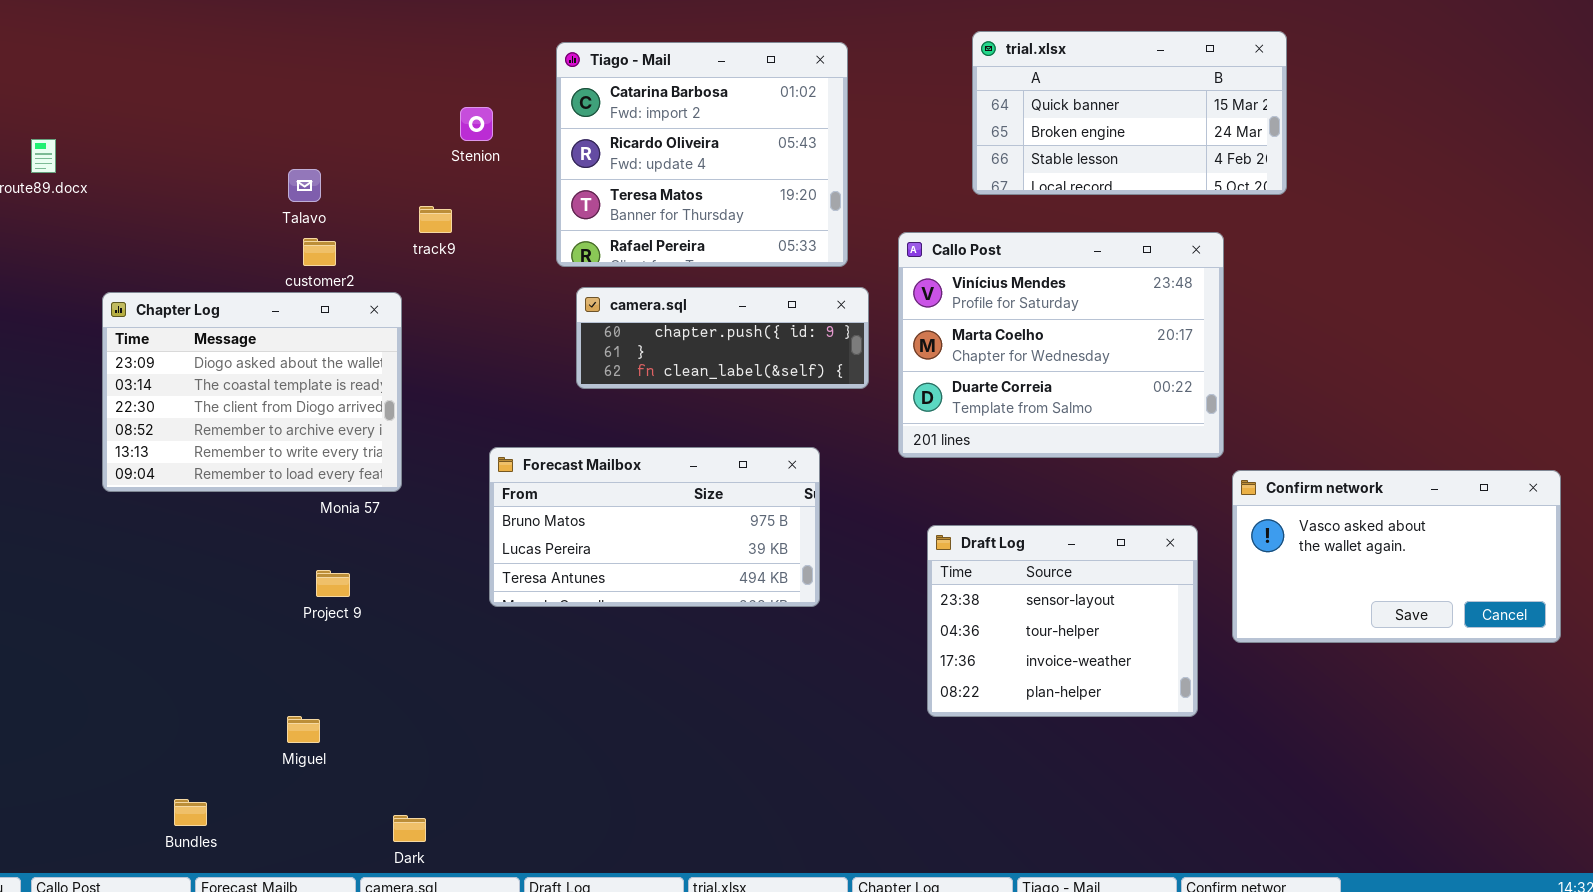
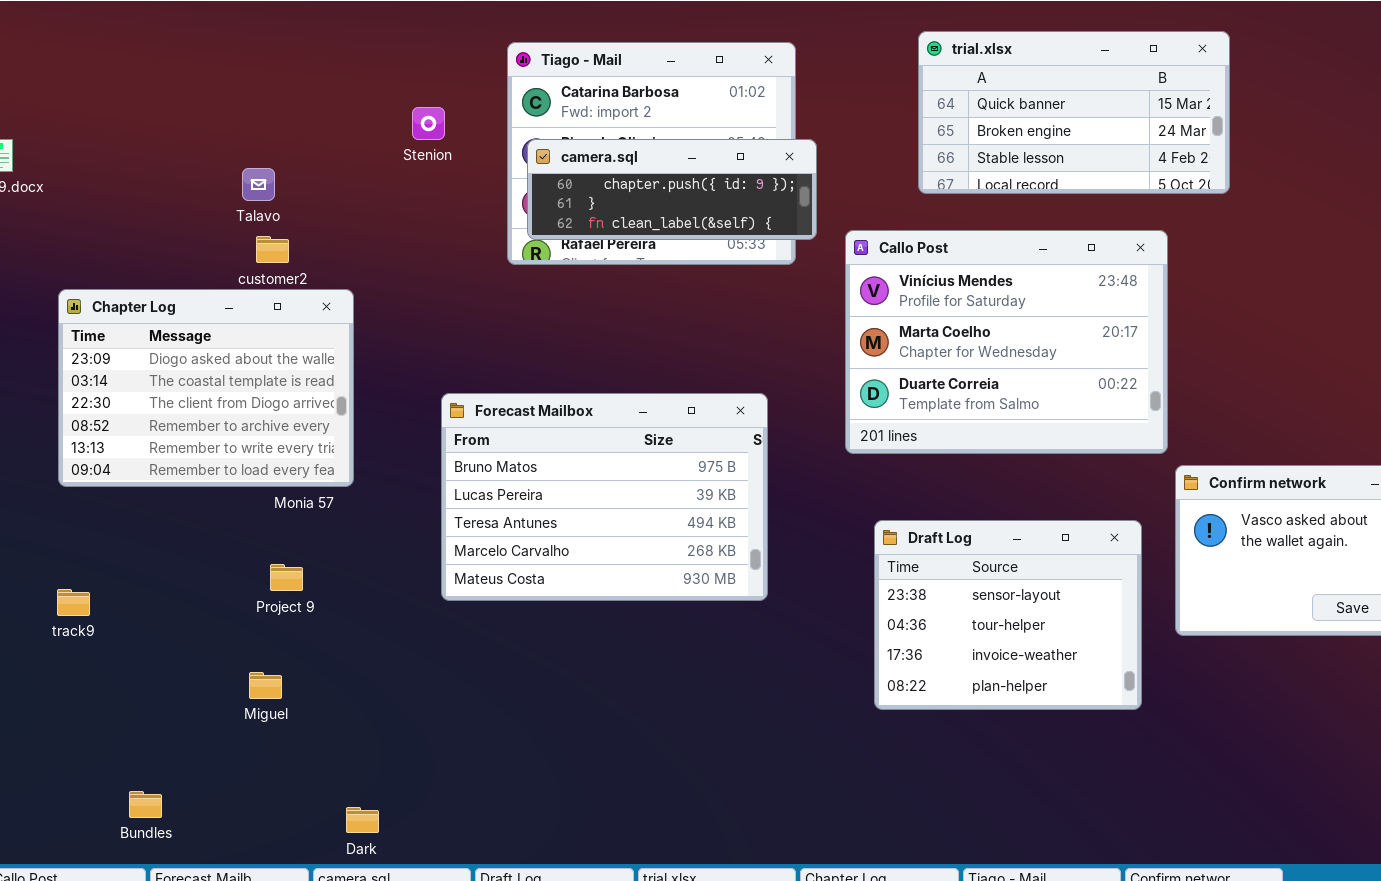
track9: [419,206,452,233] -> [57,589,90,616], moved
camera.sql: [576,287,869,389] -> [527,139,817,240], moved
Forecast Mailbox: [489,447,820,607] -> [441,393,768,601], resized
Miguel: [287,716,320,743] -> [249,672,282,699], moved

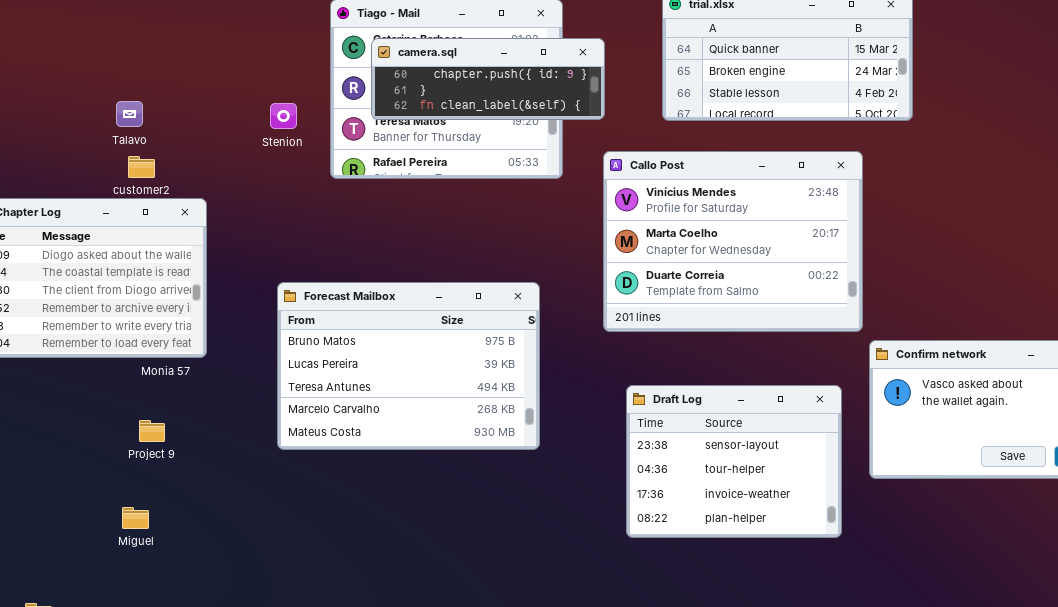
Stenion: [412,107,445,140] -> [270,103,297,129], moved
camera.sql: [527,139,817,240] -> [371,38,605,120], moved

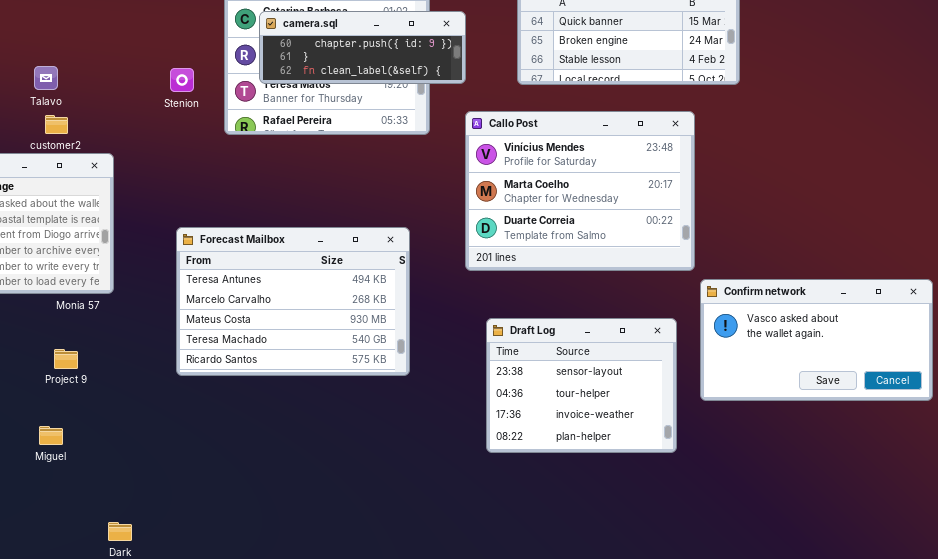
Forecast Mailbox: [277,282,540,450] -> [176,227,410,376], scrolled down 2 rows

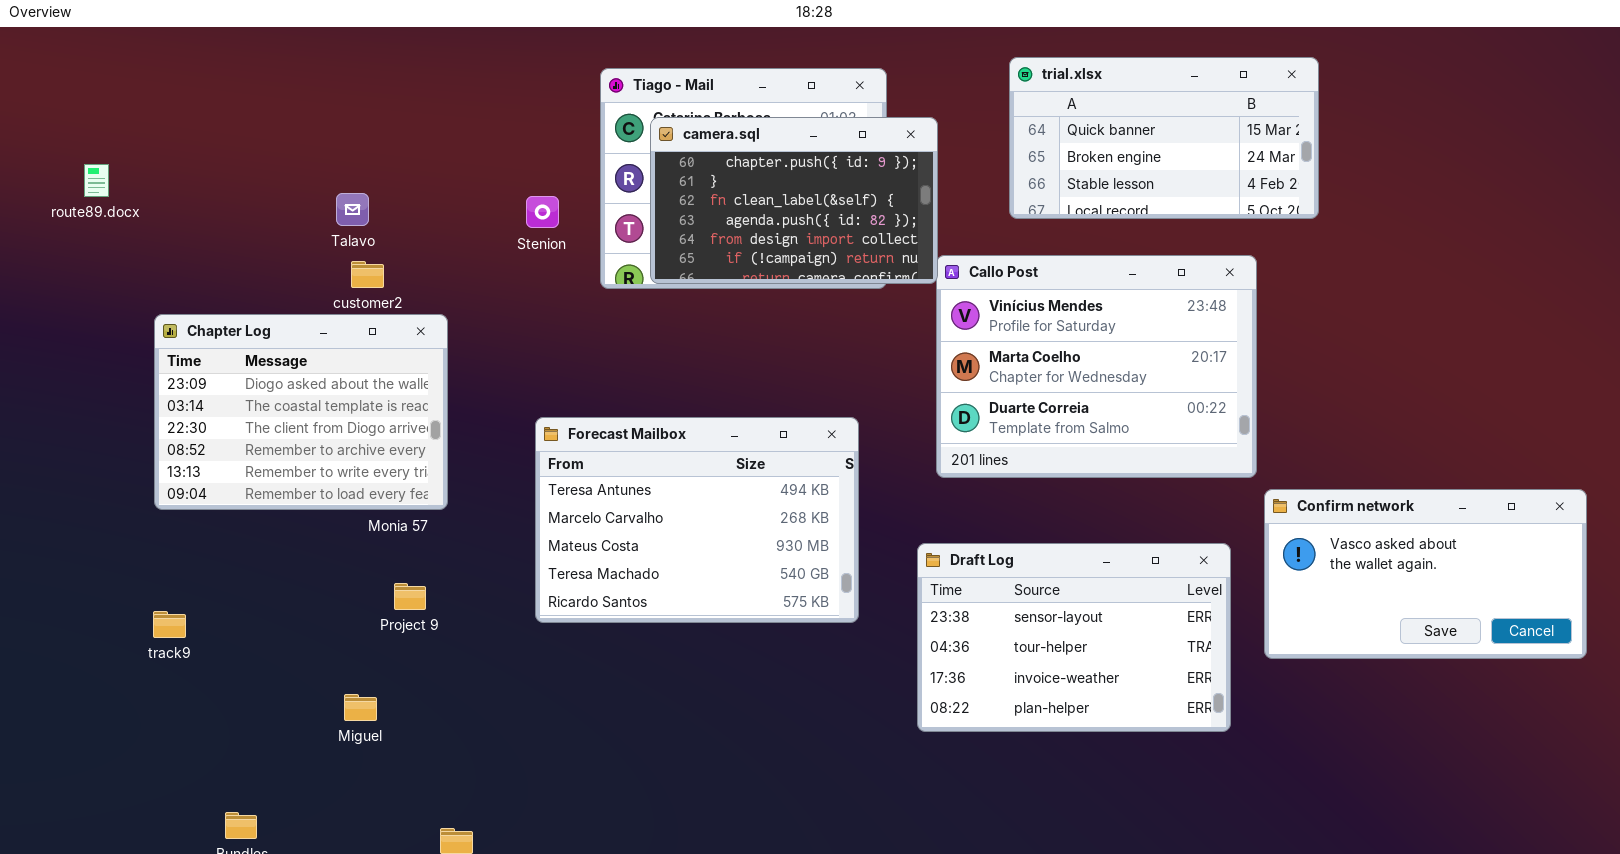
camera.sql: [259,11,466,84] -> [650,117,938,284], resized
Draft Log: [486,318,677,453] -> [917,543,1231,732], resized
Project 9: [54,349,78,369] -> [394,583,426,610], moved

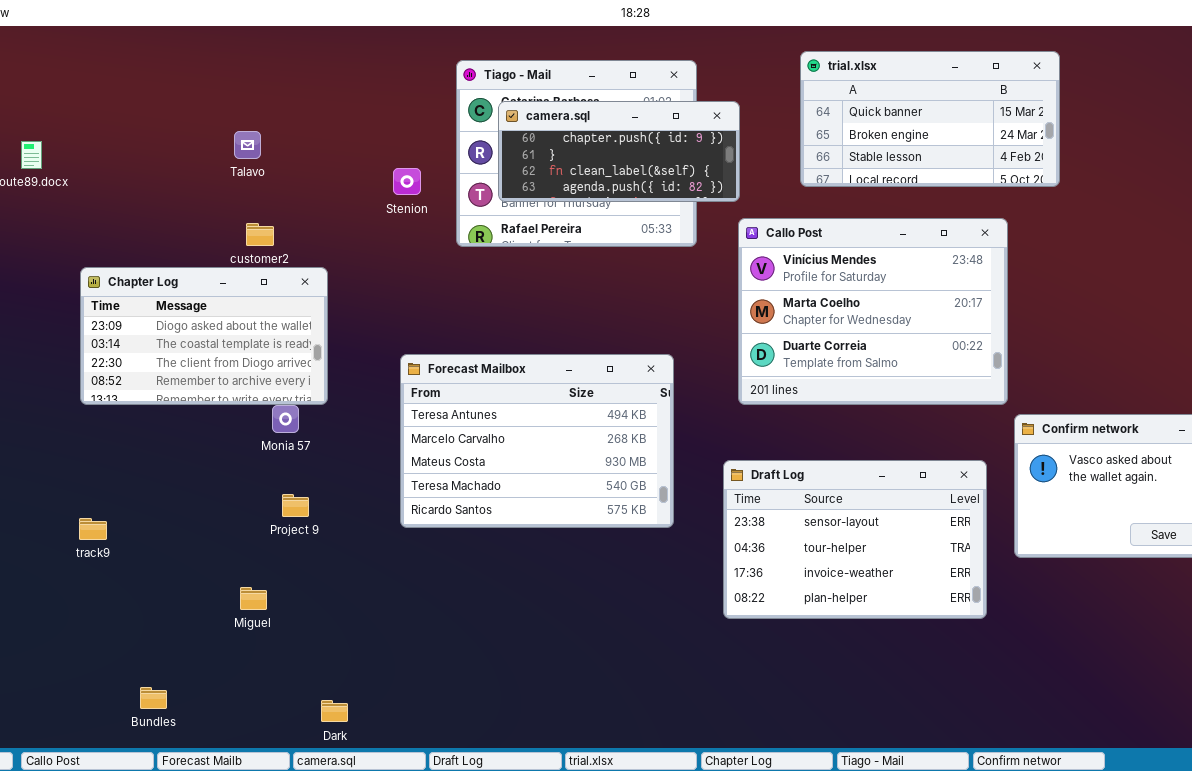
camera.sql: [650,117,938,284] -> [498,101,740,202], resized
Talavo: [336,193,369,226] -> [234,131,261,159], moved
Chapter Log: [154,314,448,510] -> [80,267,328,405], resized

